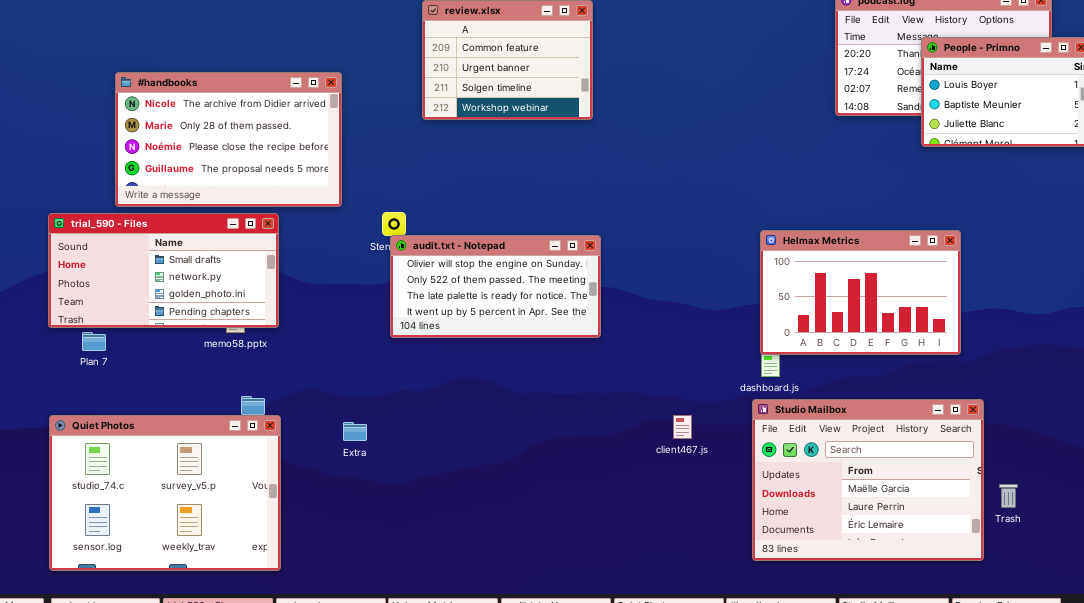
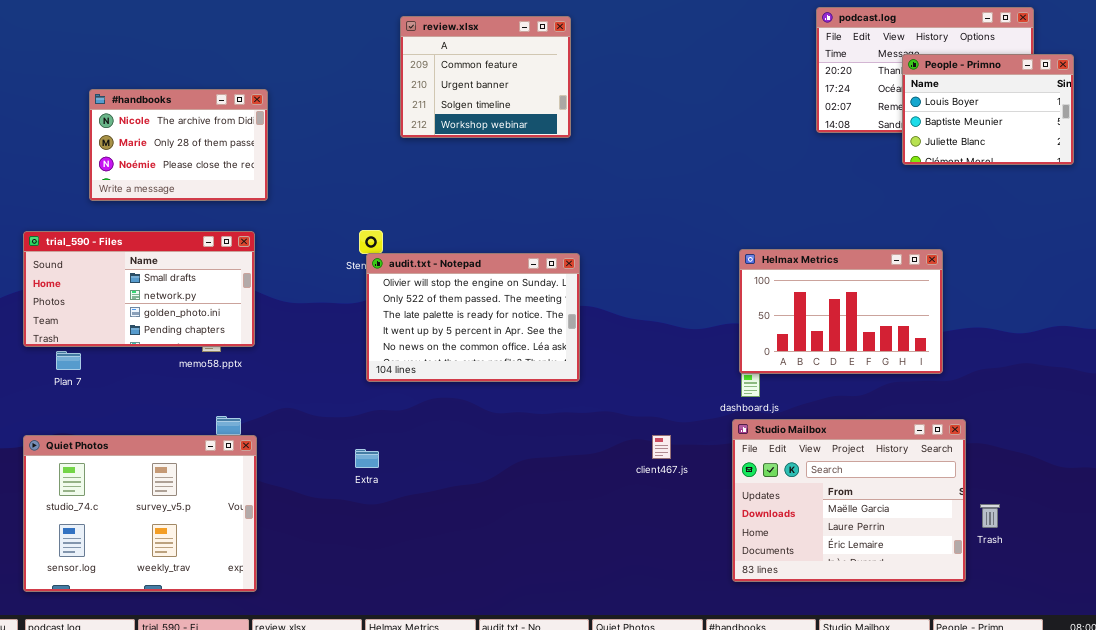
#handbooks: [115,72,342,207] -> [89,89,268,201], resized
audit.txt - Notepad: [390,235,601,338] -> [366,253,580,382], resized
Extra: [343,422,367,441] -> [355,449,379,468], moved

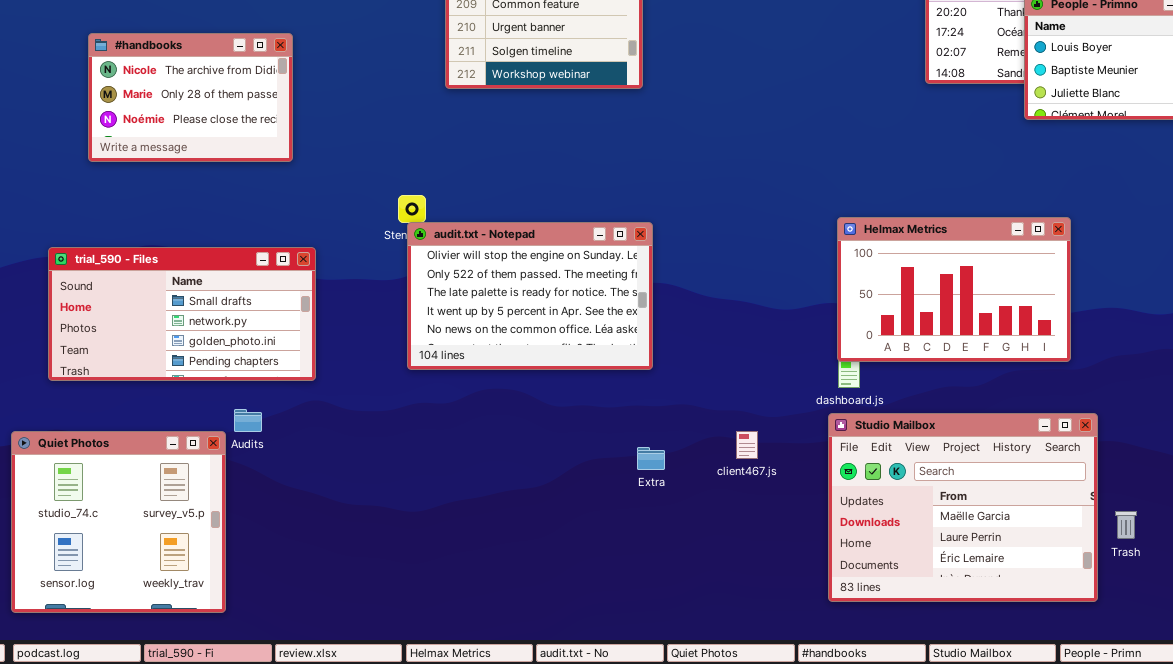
trial_590 - Files: [23,231,255,347] -> [48,247,316,381], moved
Quiet Photos: [23,435,257,592] -> [11,431,226,613], resized
Extra: [355,449,379,468] -> [637,447,665,470], moved

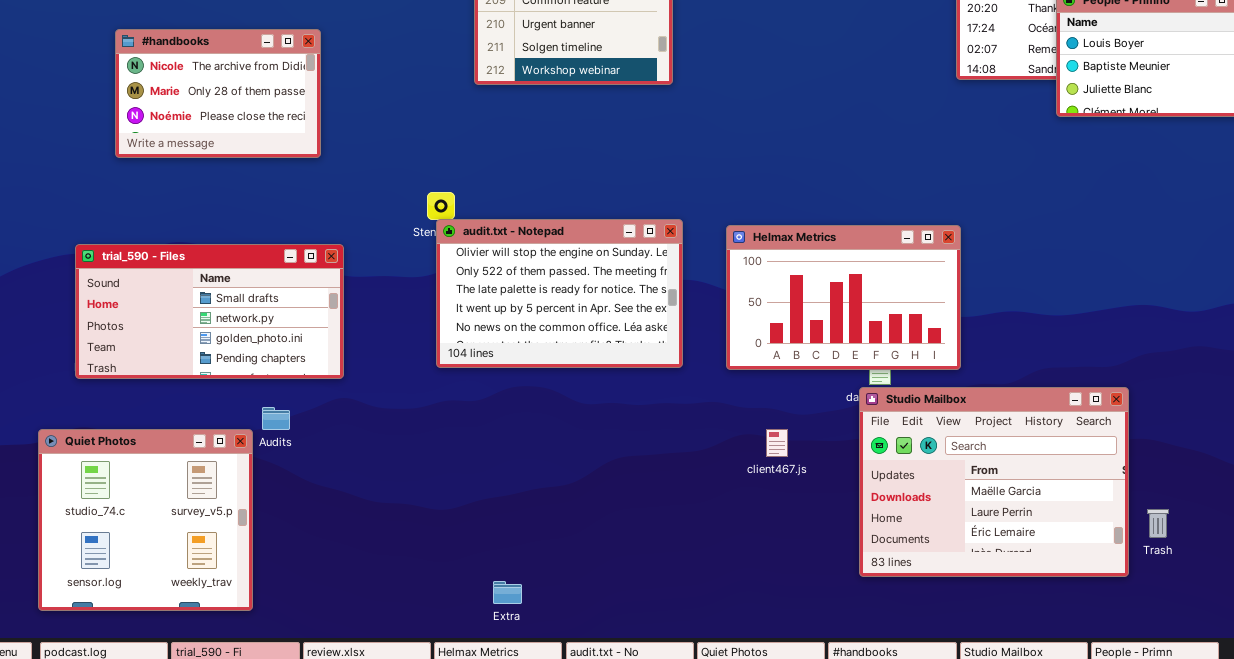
Helmax Metrics: [837,217,1071,362] -> [726,225,961,370], moved
Studio Mailbox: [828,413,1098,602] -> [859,387,1129,577], moved
Extra: [637,447,665,470] -> [493,581,522,604], moved

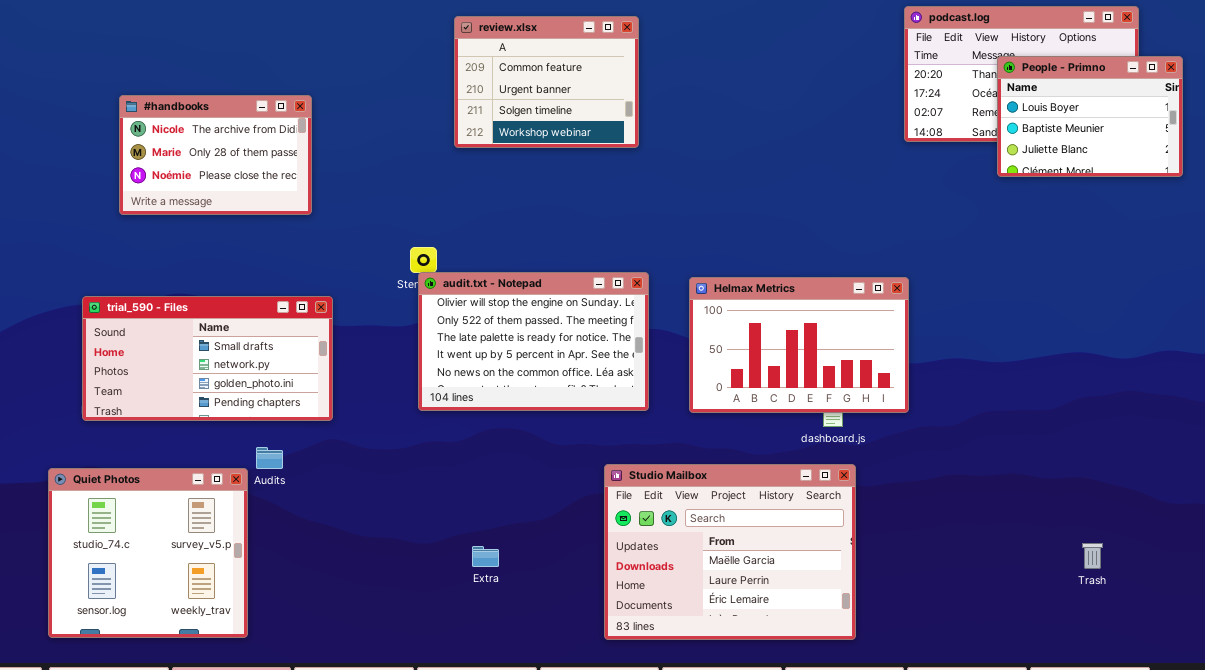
Studio Mailbox: [859,387,1129,577] -> [604,464,856,640], moved
Extra: [493,581,522,604] -> [472,546,499,567], moved

